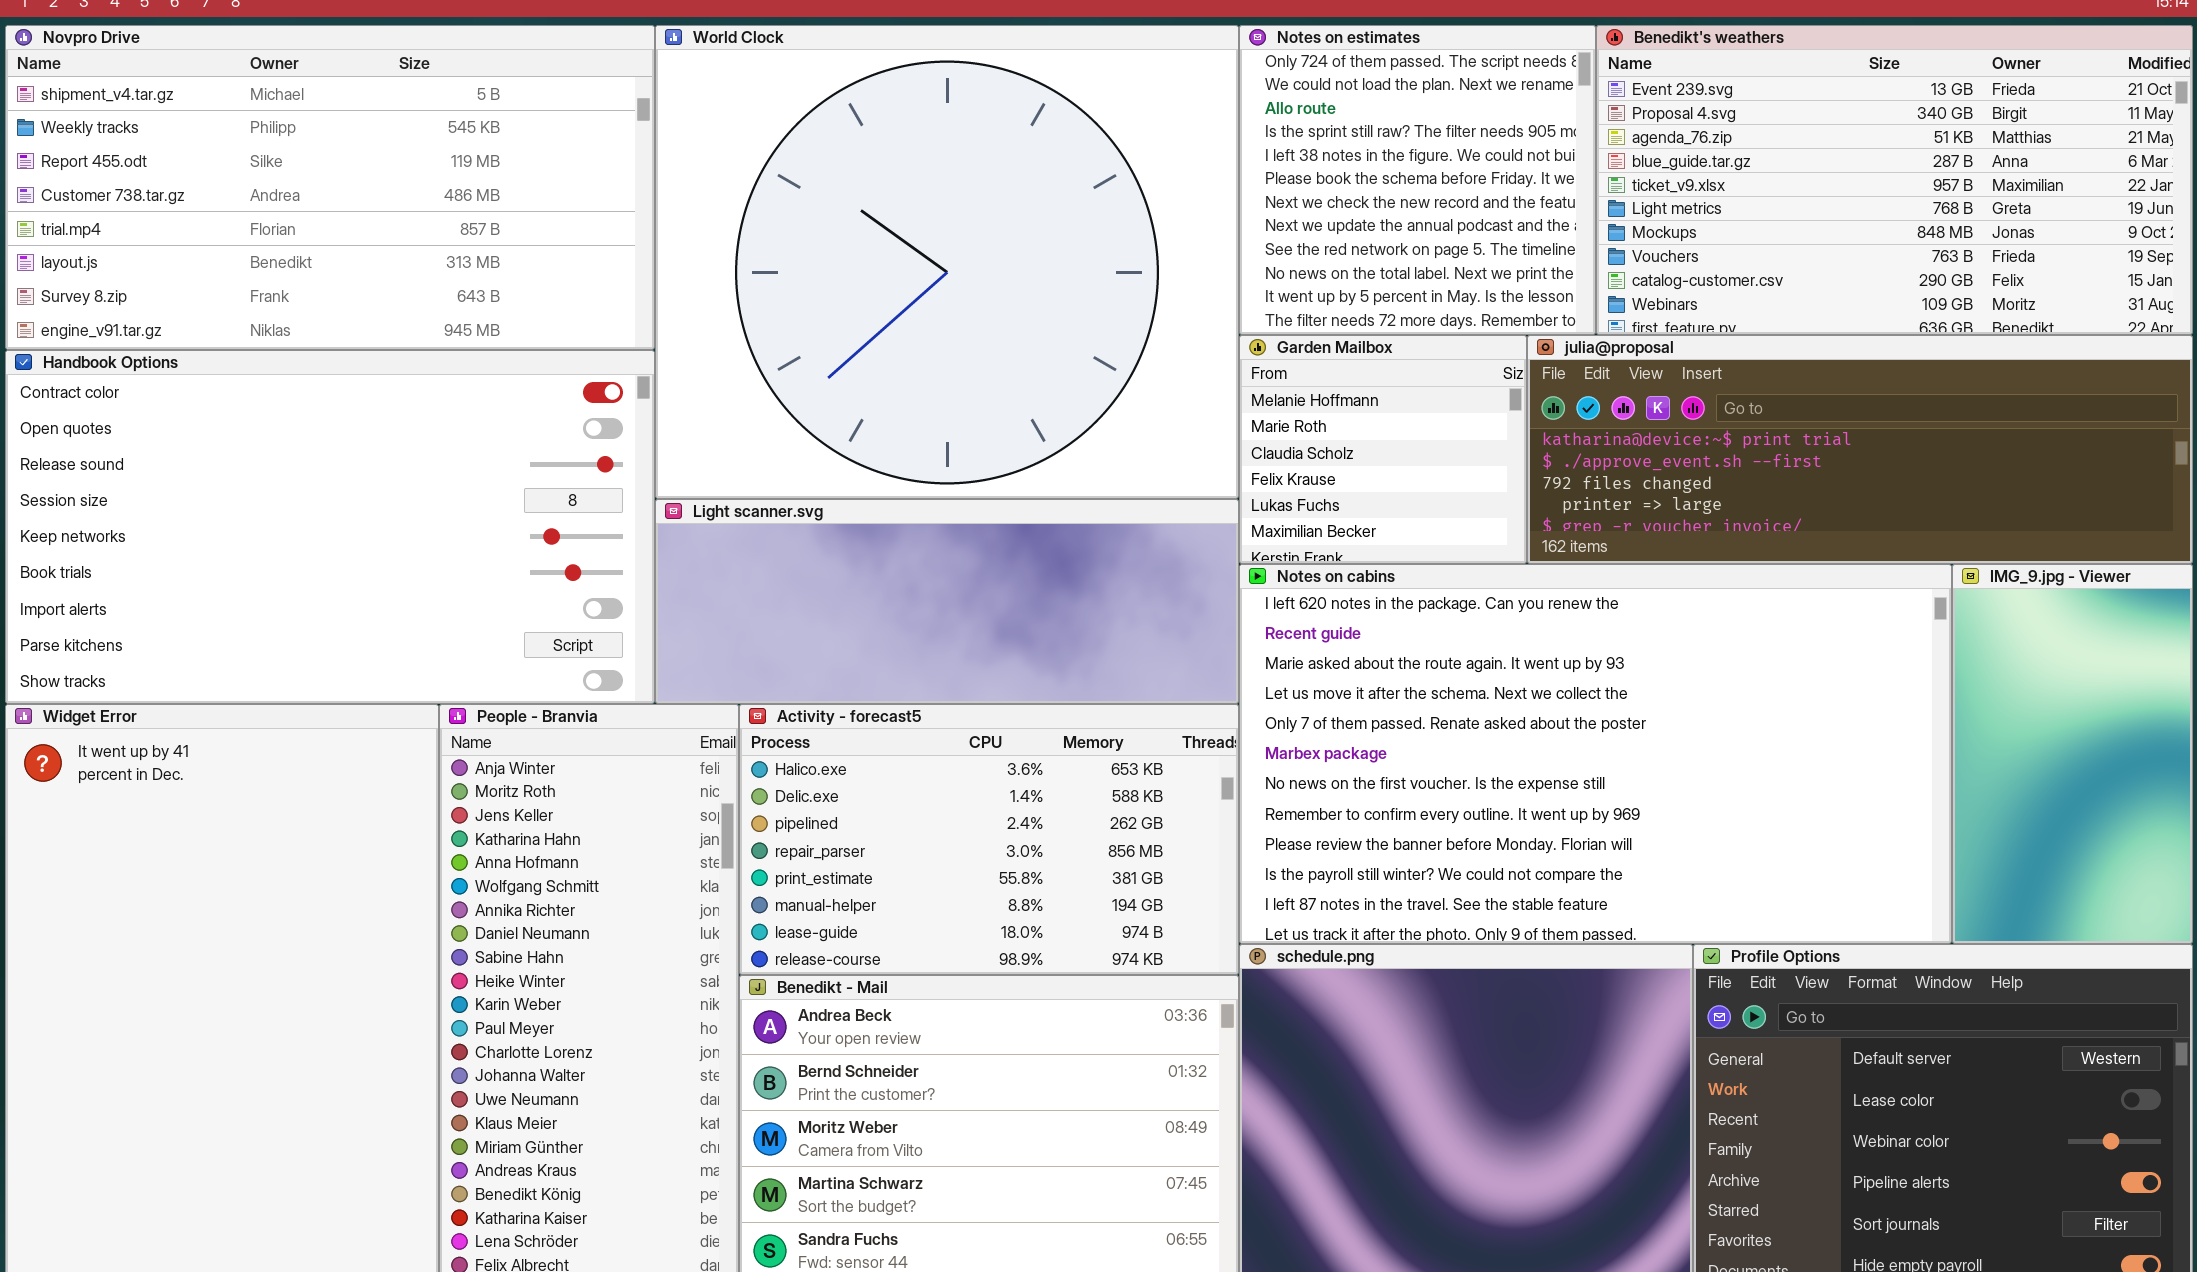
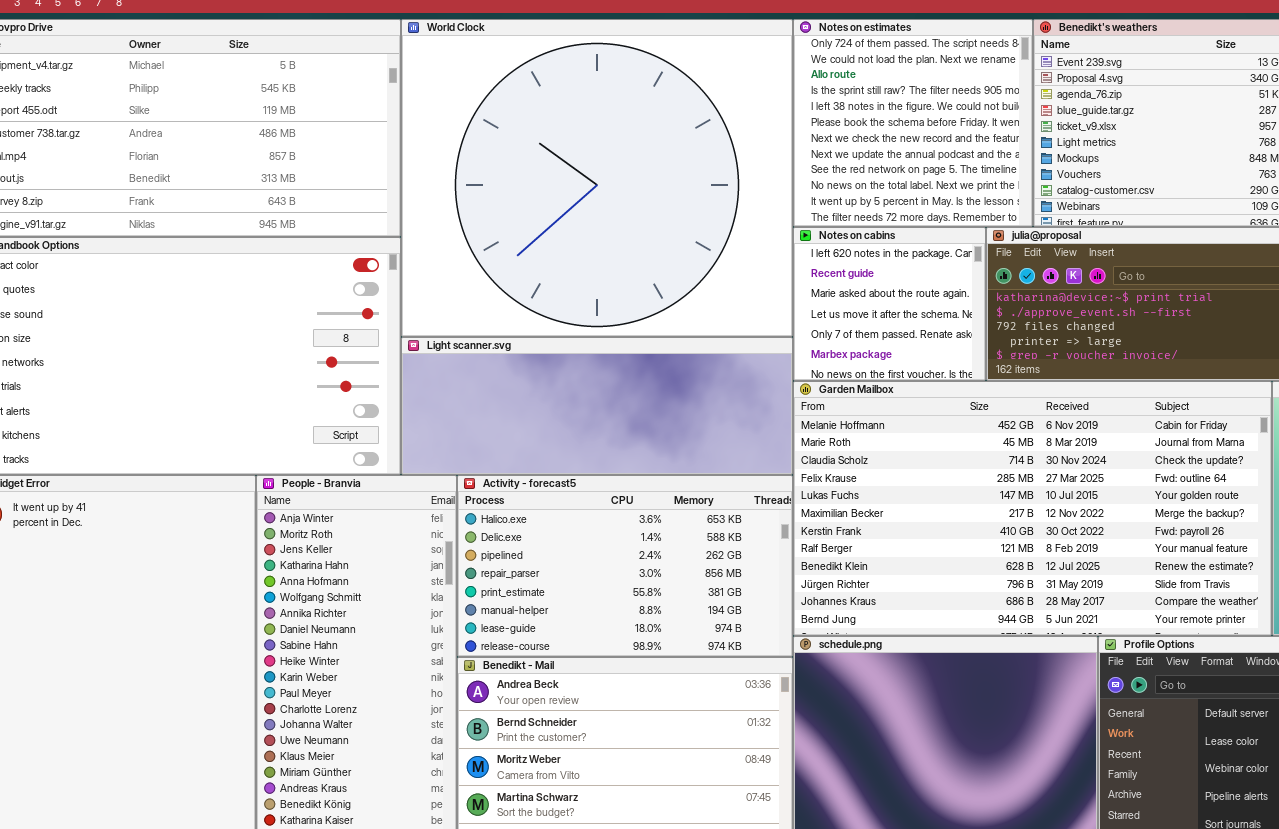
Garden Mailbox: [1239,335,1527,564] -> [793,381,1272,636], moved, resized
Notes on cabins: [1239,564,1952,944] -> [793,227,986,381], moved, resized

